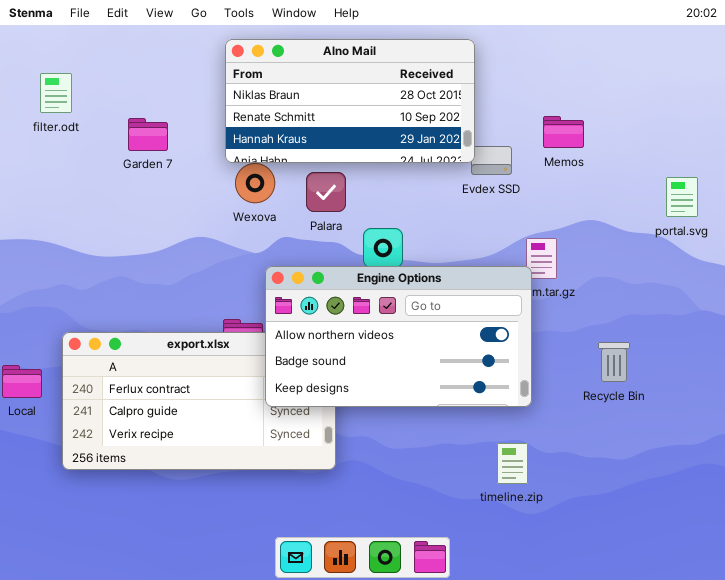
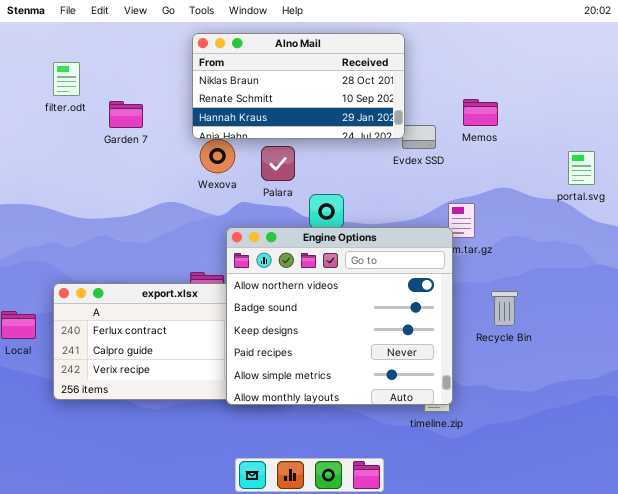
filter.odt: [40,73,72,113] -> [53,62,80,96], moved
Engine Options: [265,266,532,407] -> [226,227,453,405], resized
Recycle Bin: [598,342,630,382] -> [491,291,518,326], moved

